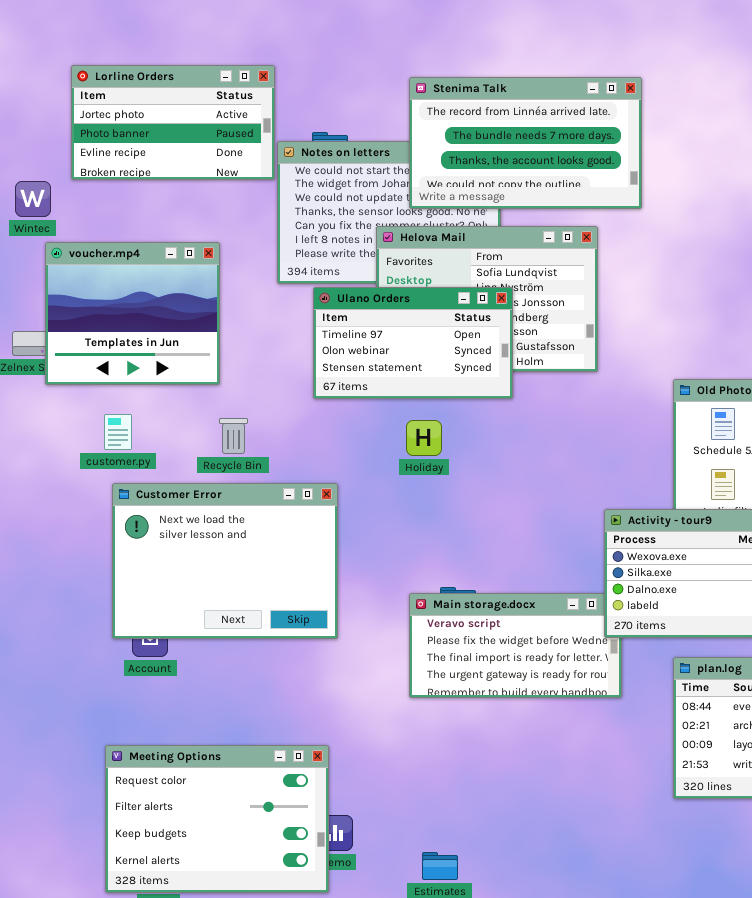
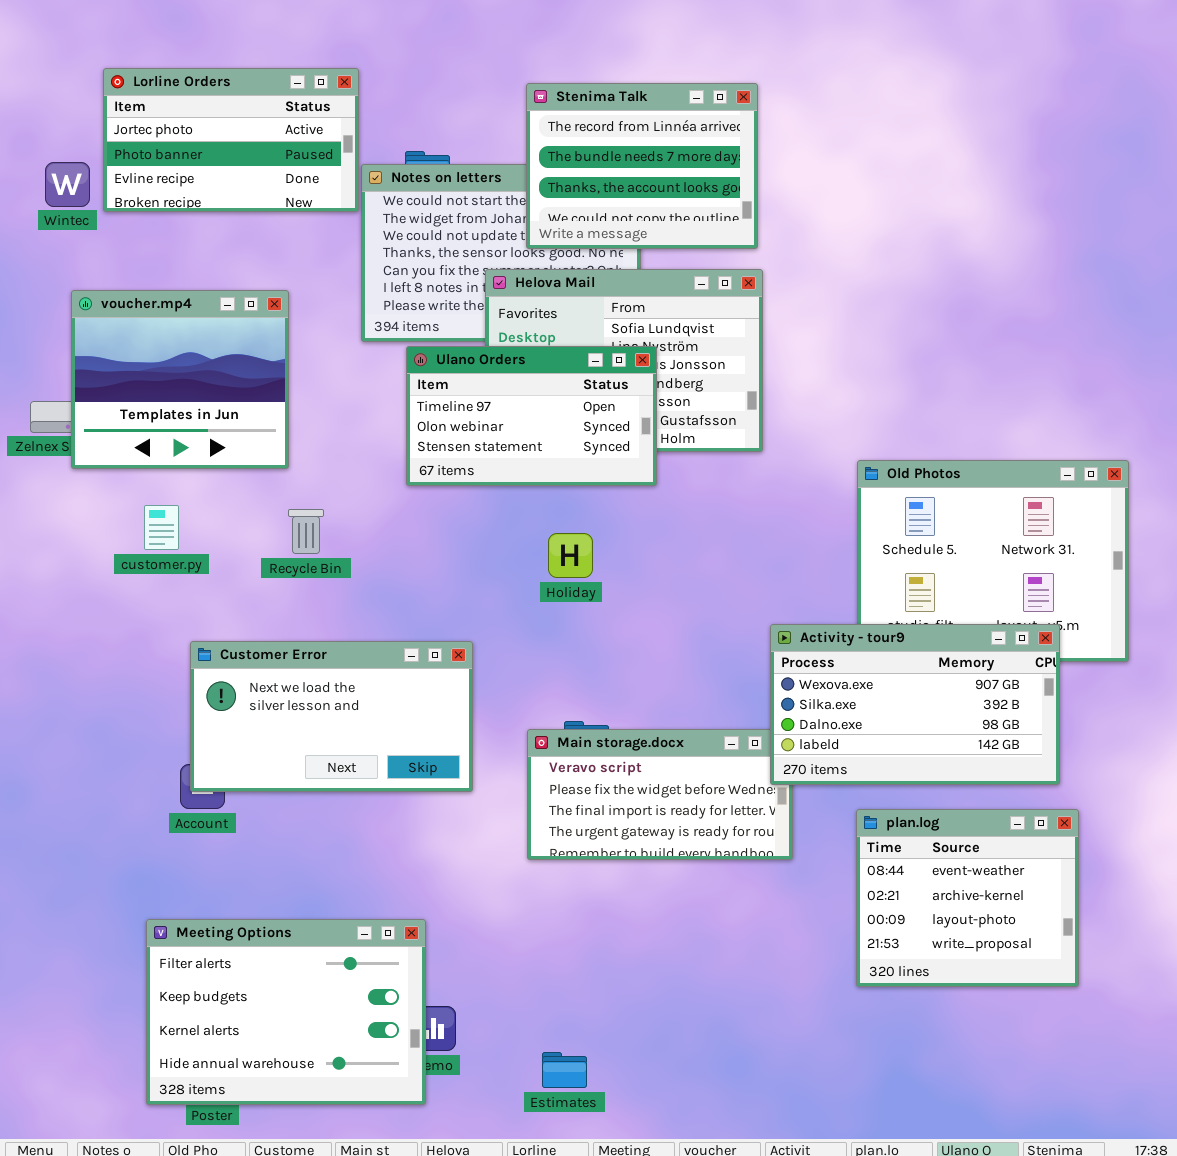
Stenima Talk: [409,77,642,209] -> [526,83,758,249], resized
Wintec: [15,181,51,217] -> [45,162,90,207], moved
Holiday: [406,420,442,456] -> [548,533,593,578], moved
Customer Error: [112,483,338,639] -> [190,641,473,792], moved, resized
Meeting Options: [105,745,329,893] -> [146,919,426,1105], scrolled down 1 row

